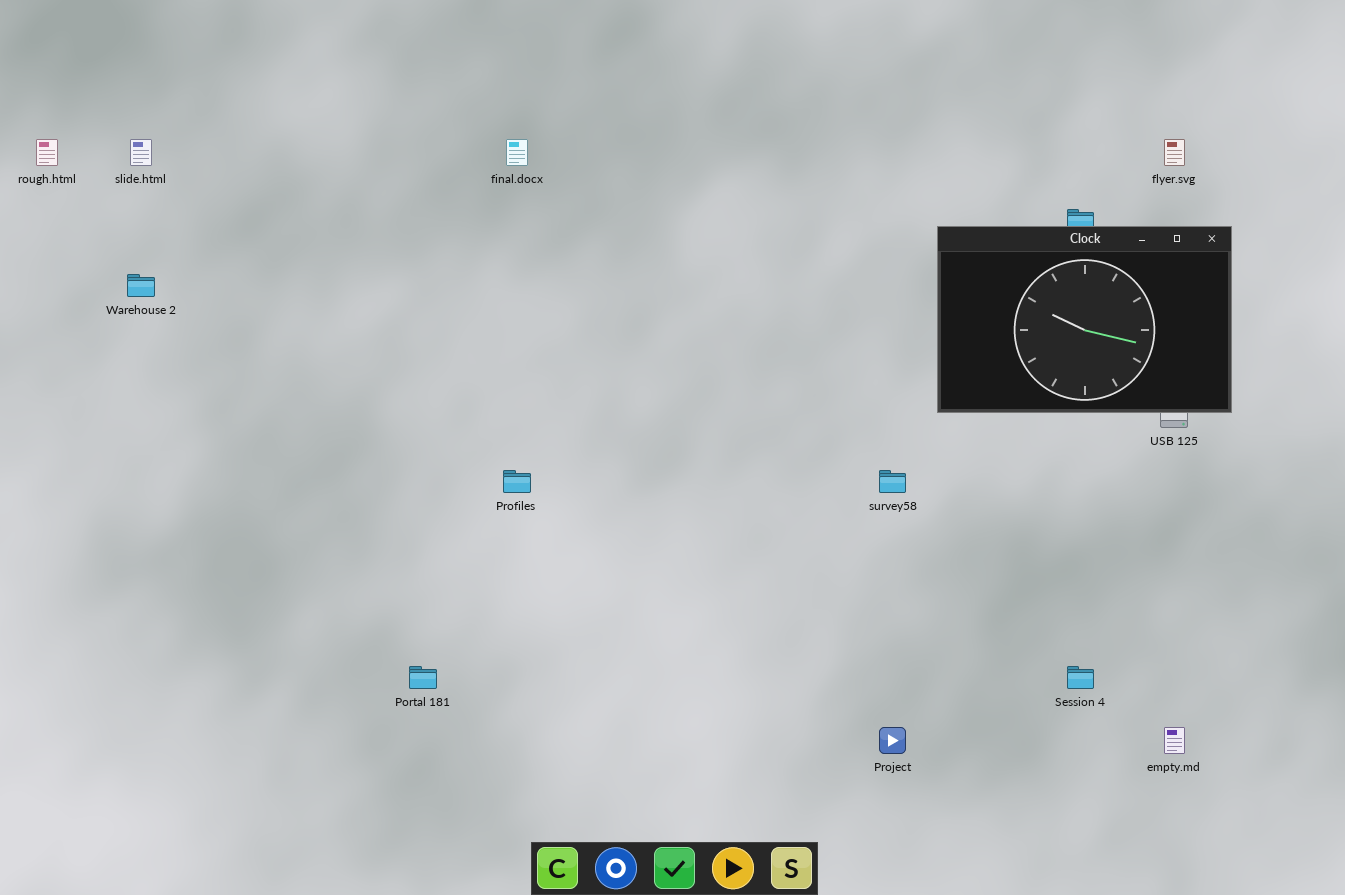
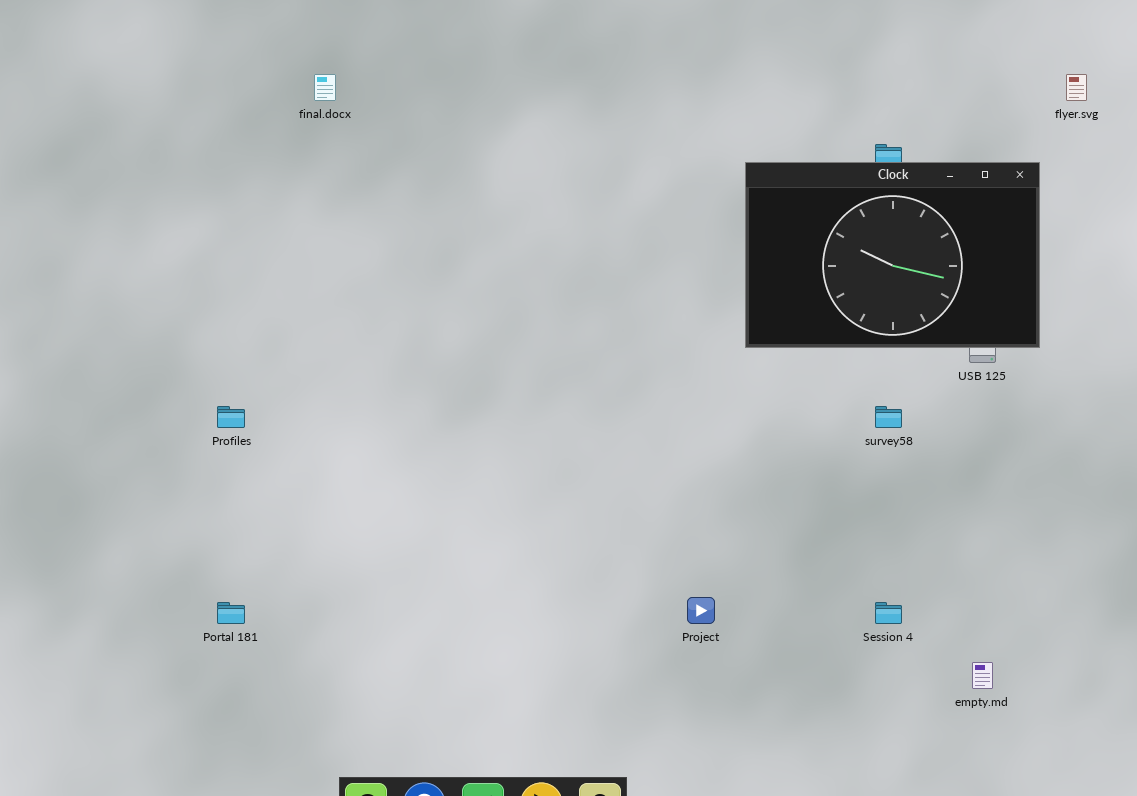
flyer.svg: [1164,139,1185,166] -> [1066,74,1087,101], moved
Profiles: [503,470,531,493] -> [217,406,245,428], moved
survey58: [879,470,906,493] -> [875,406,902,428], moved
Project: [879,727,906,754] -> [687,597,715,624], moved

